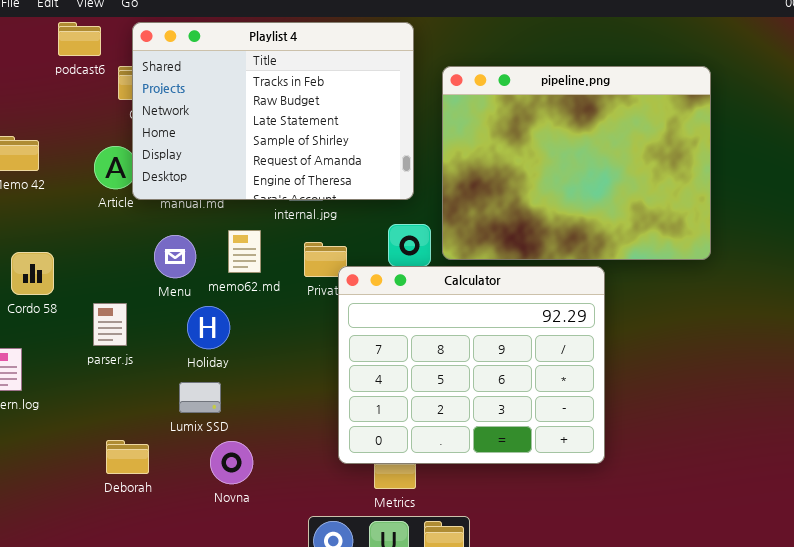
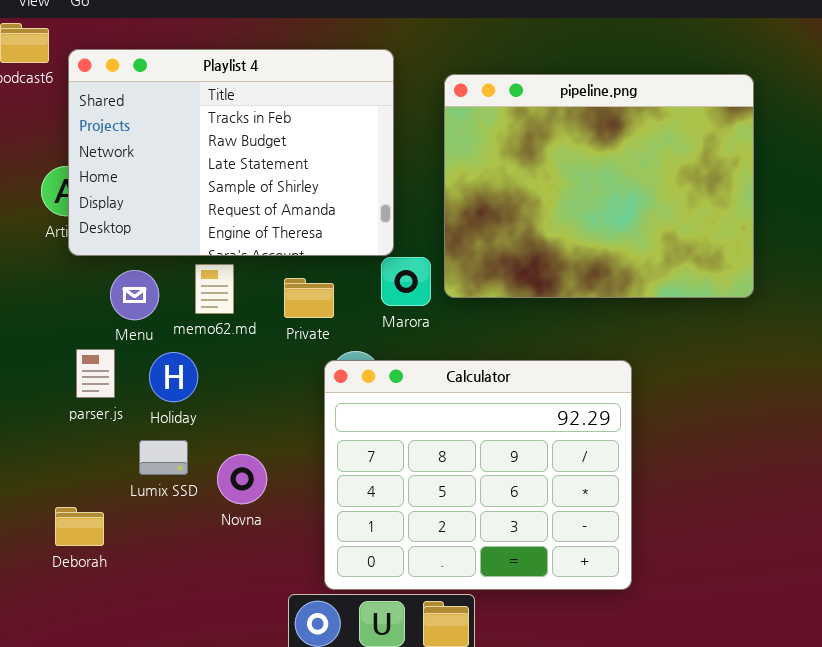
Playlist 4: [132,22,414,200] -> [68,49,394,256], moved
Calculator: [338,266,605,464] -> [324,360,632,590], moved
parser.js: [93,303,127,346] -> [76,349,115,398], moved
Novna: [210,441,253,484] -> [217,454,267,504], moved

